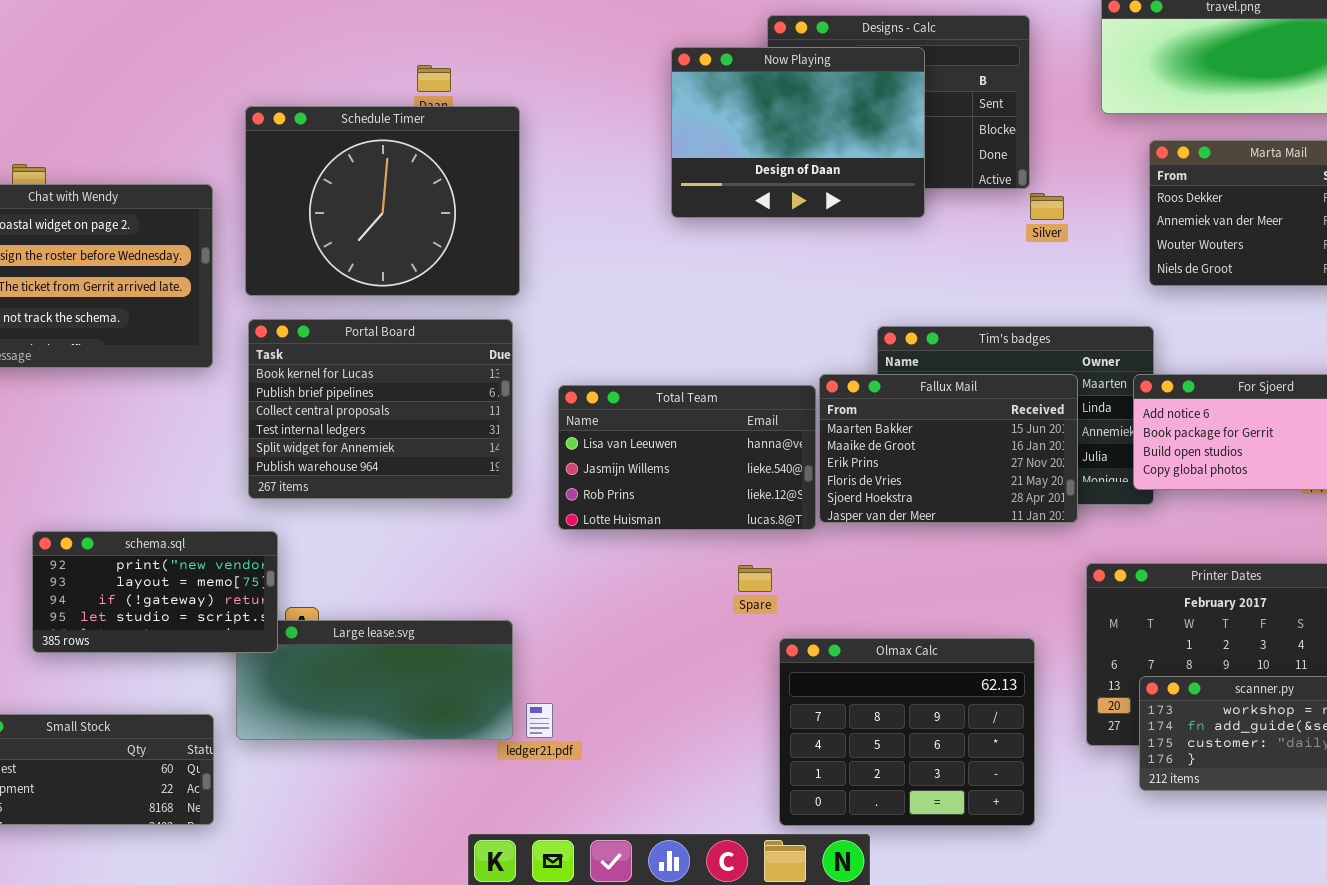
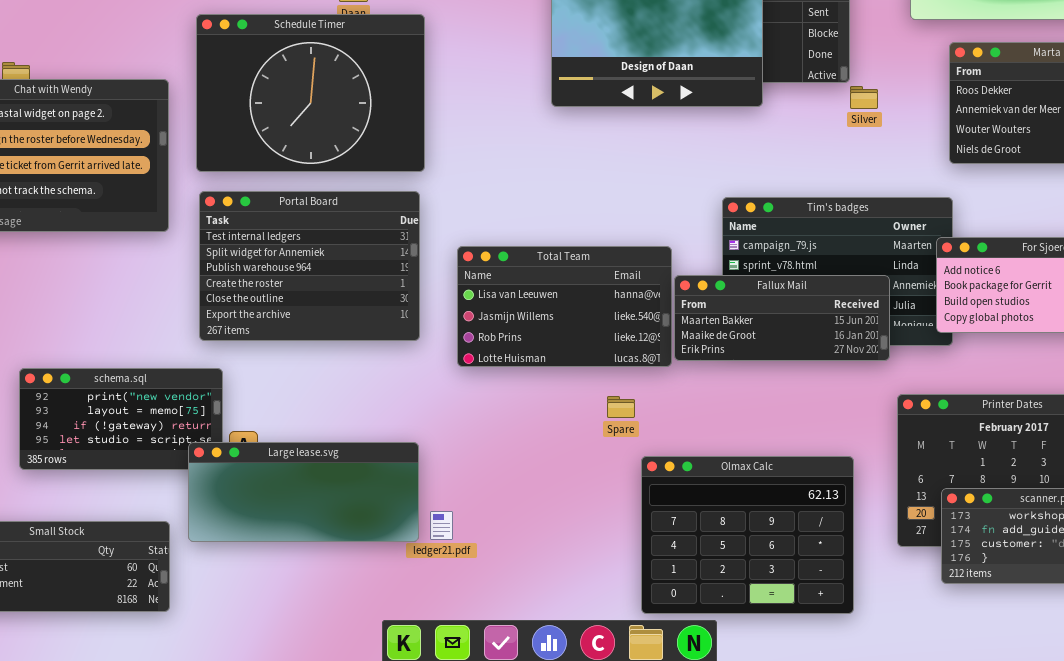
Portal Board: [248,319,513,499] -> [199,191,420,341], scrolled down 3 rows
Fallux Mail: [819,374,1078,523] -> [674,275,890,361], resized
Large lease.svg: [236,620,513,740] -> [188,442,419,542], raised

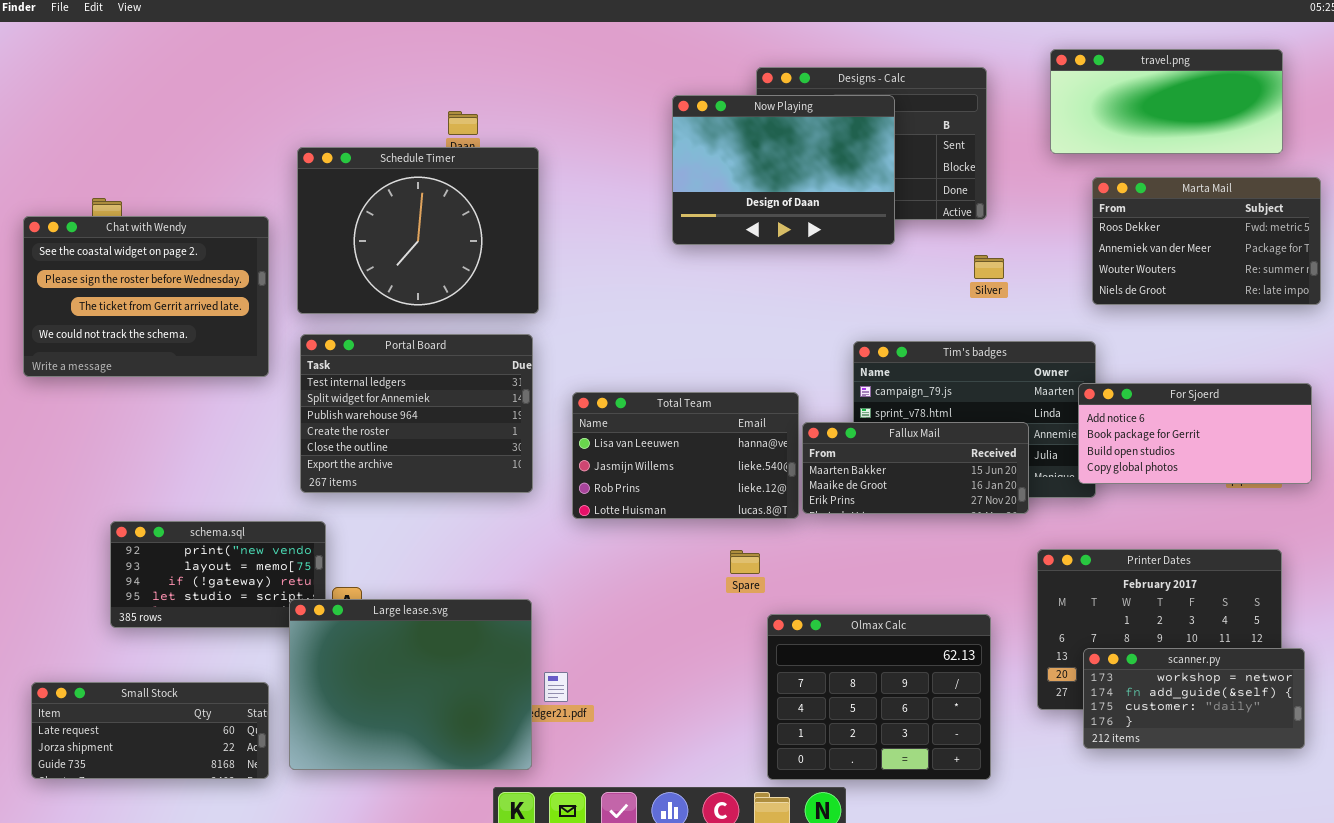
Silver: [850,86,878,109] -> [974,255,1004,279], moved
Large lease.svg: [188,442,419,542] -> [289,599,532,770], resized

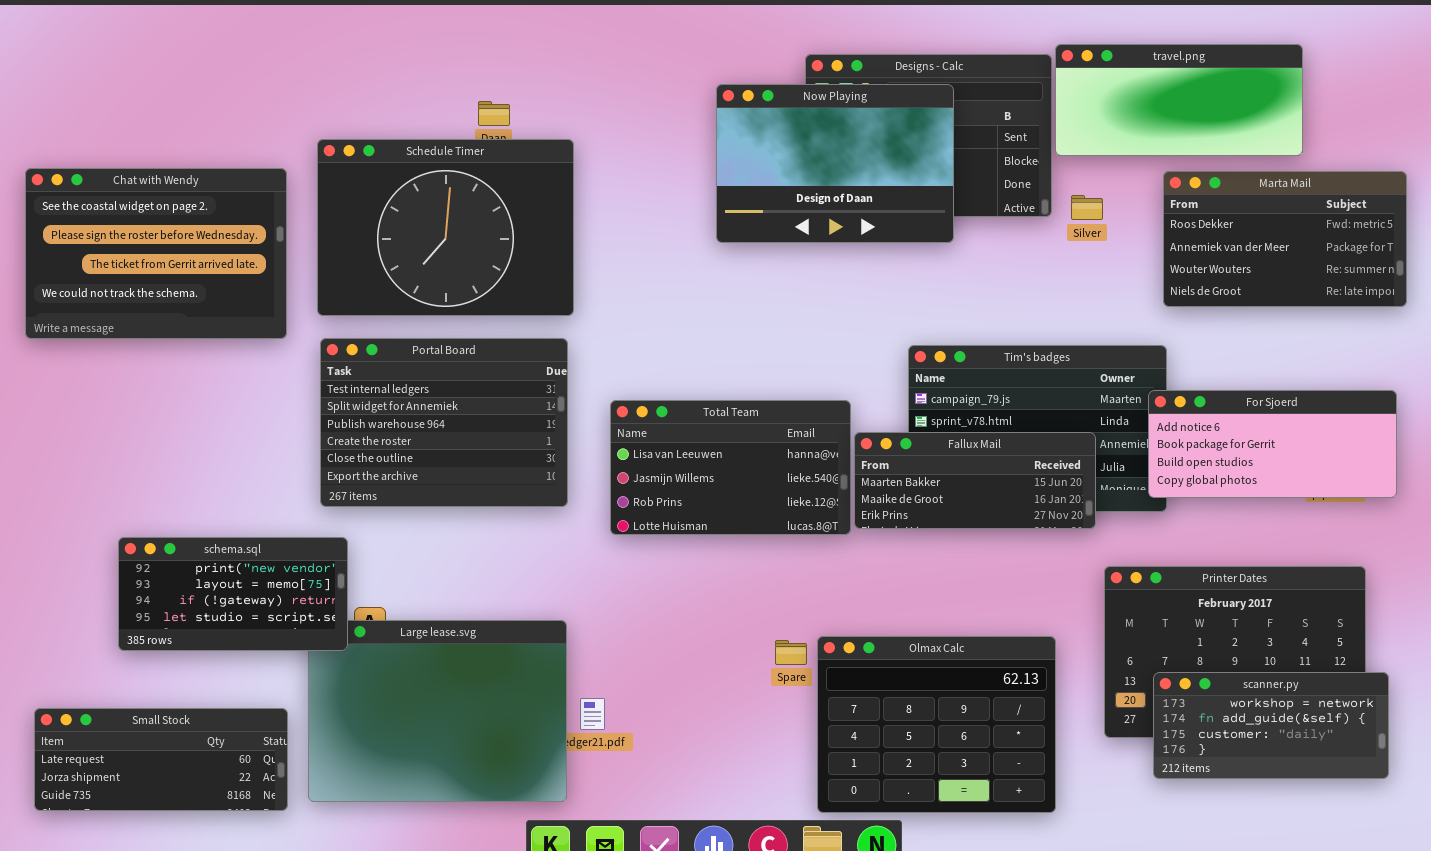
travel.png: [1050,49,1283,154] -> [1055,44,1303,156], moved
Chat with Wendy: [23,216,269,377] -> [25,168,287,339], moved
Silver: [974,255,1004,279] -> [1071,195,1103,220], moved
schema.sql: [110,521,326,628] -> [118,537,348,651], raised
Spare: [730,550,760,574] -> [775,640,807,665], moved

